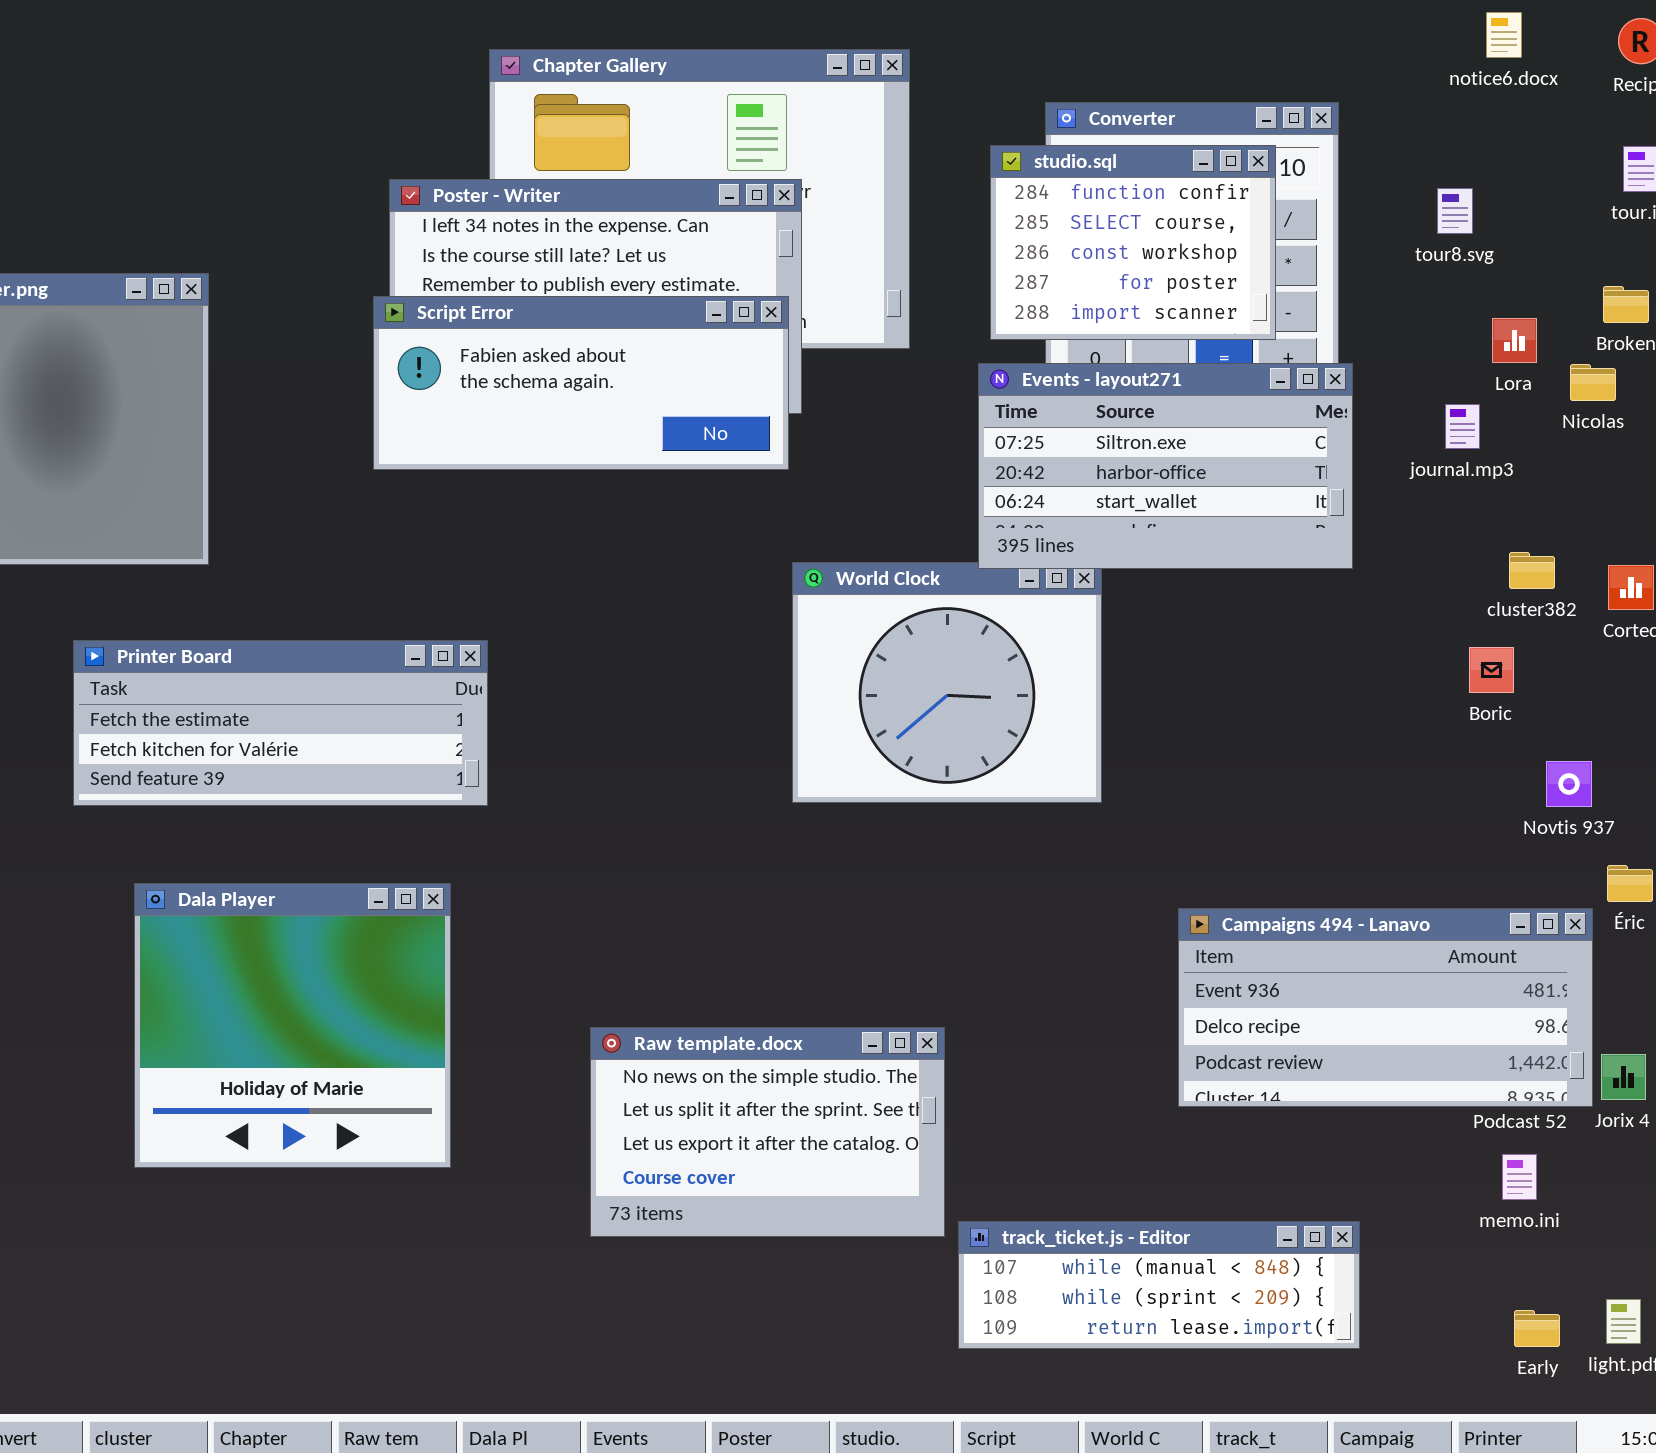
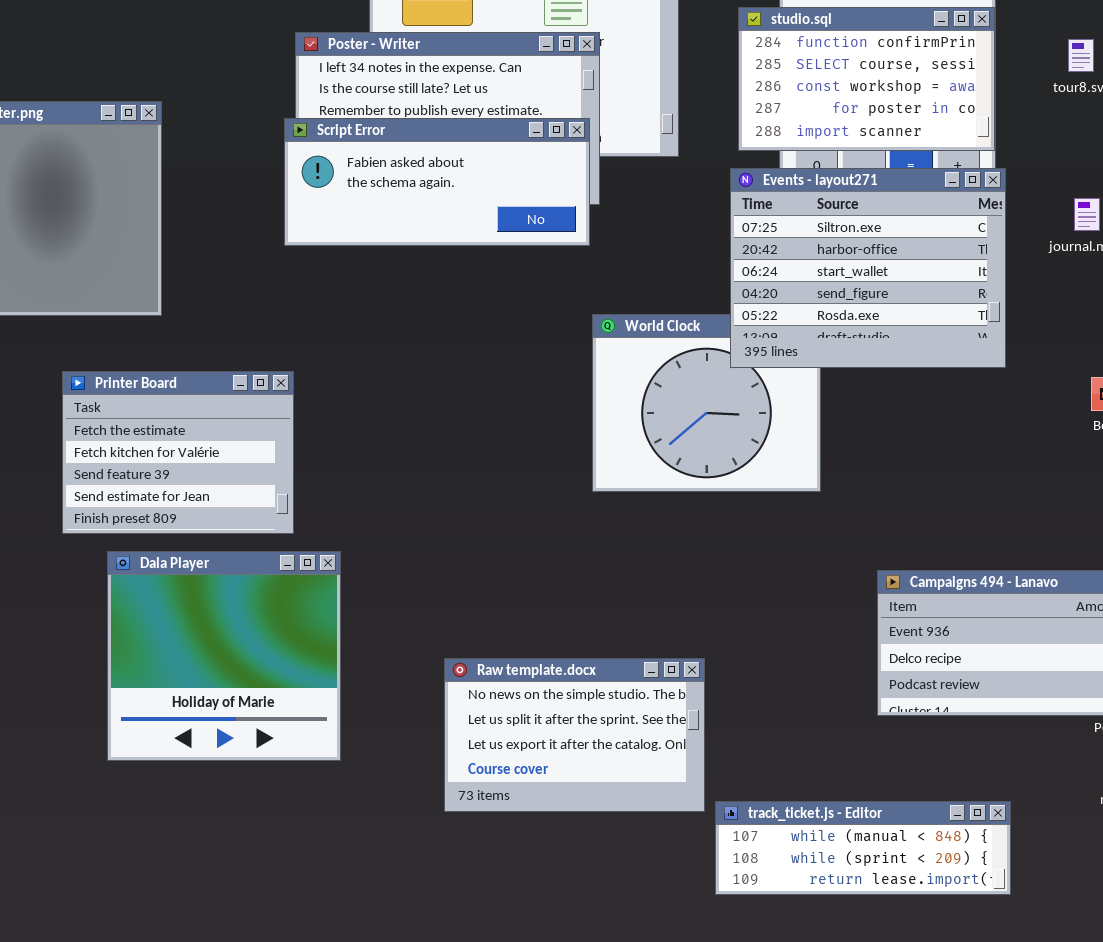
studio.sql: [990,145,1276,340] -> [738,7,995,151], resized
Events - layout271: [978,363,1353,569] -> [730,168,1006,368], resized
Printer Board: [73,640,488,806] -> [62,371,294,534], resized

